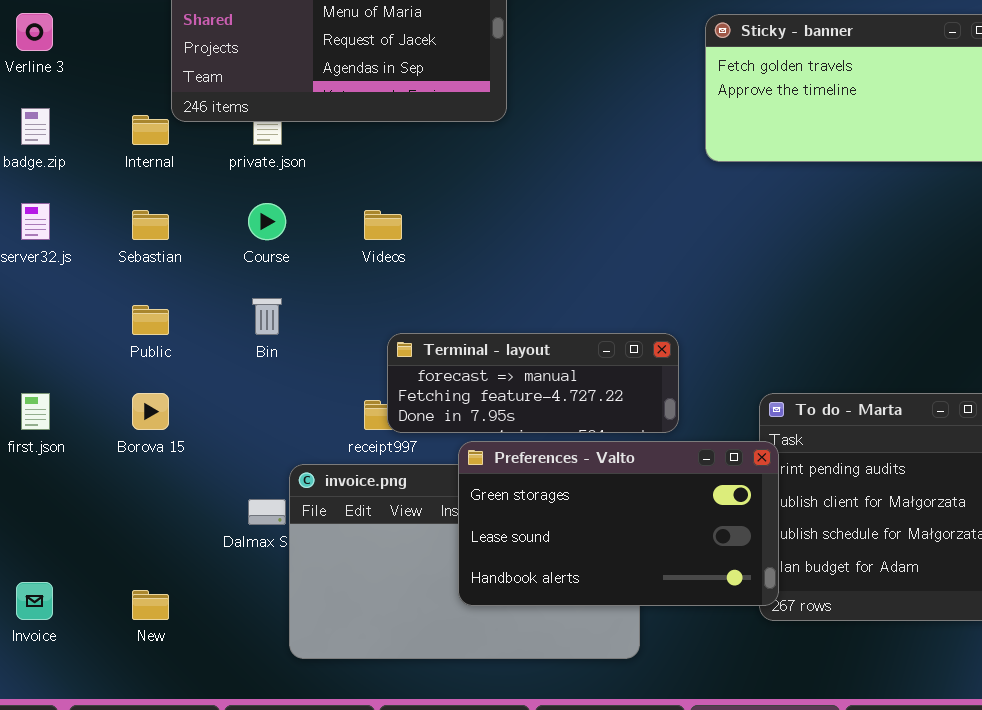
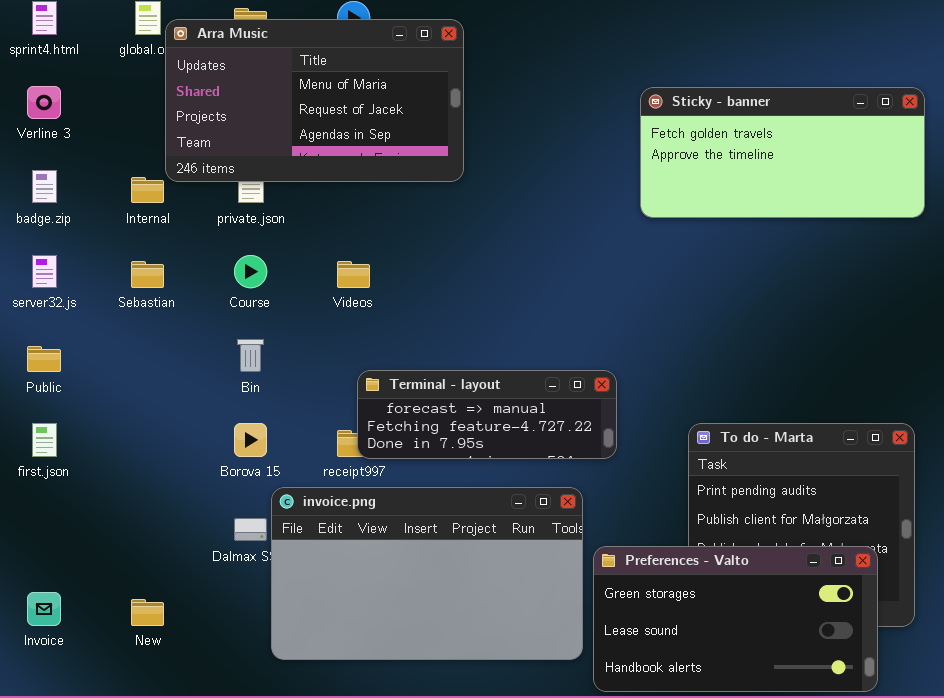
Public: [132,305,169,335] -> [27,346,61,372], moved
Borova 15: [132,393,169,430] -> [234,423,267,457], moved
Preferences - Valto: [458,441,779,606] -> [593,546,878,692], moved

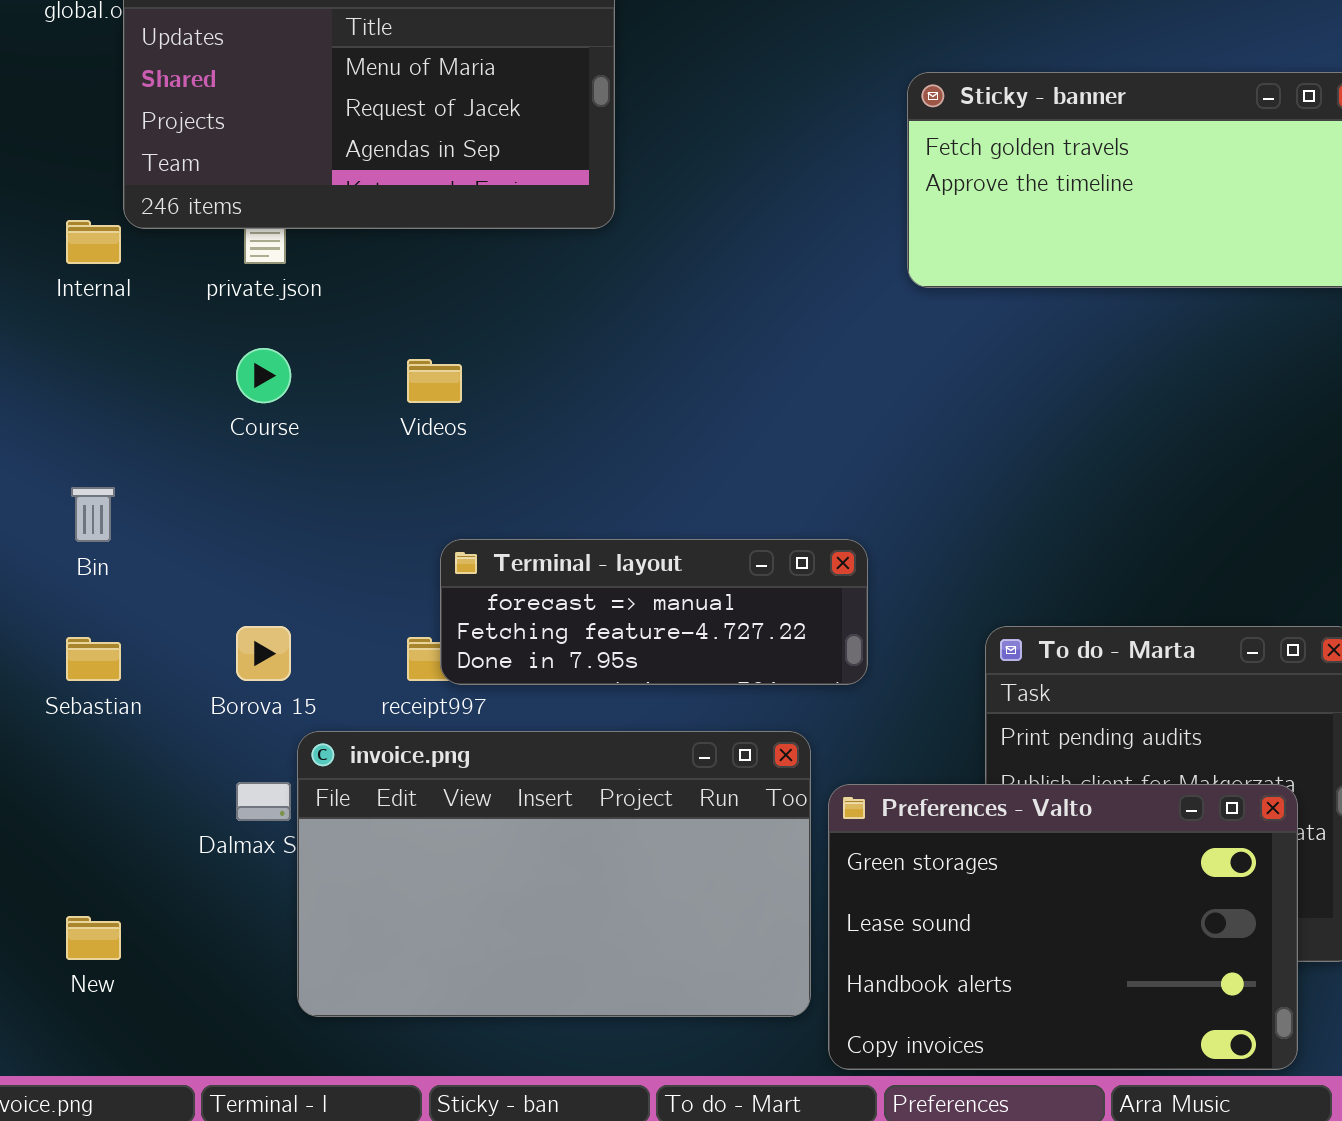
Sebastian: [131,261,164,288] -> [66,637,121,681], moved
Bin: [237,339,264,372] -> [71,487,115,542], moved
Preferences - Valto: [593,546,878,692] -> [828,784,1298,1070], resized

